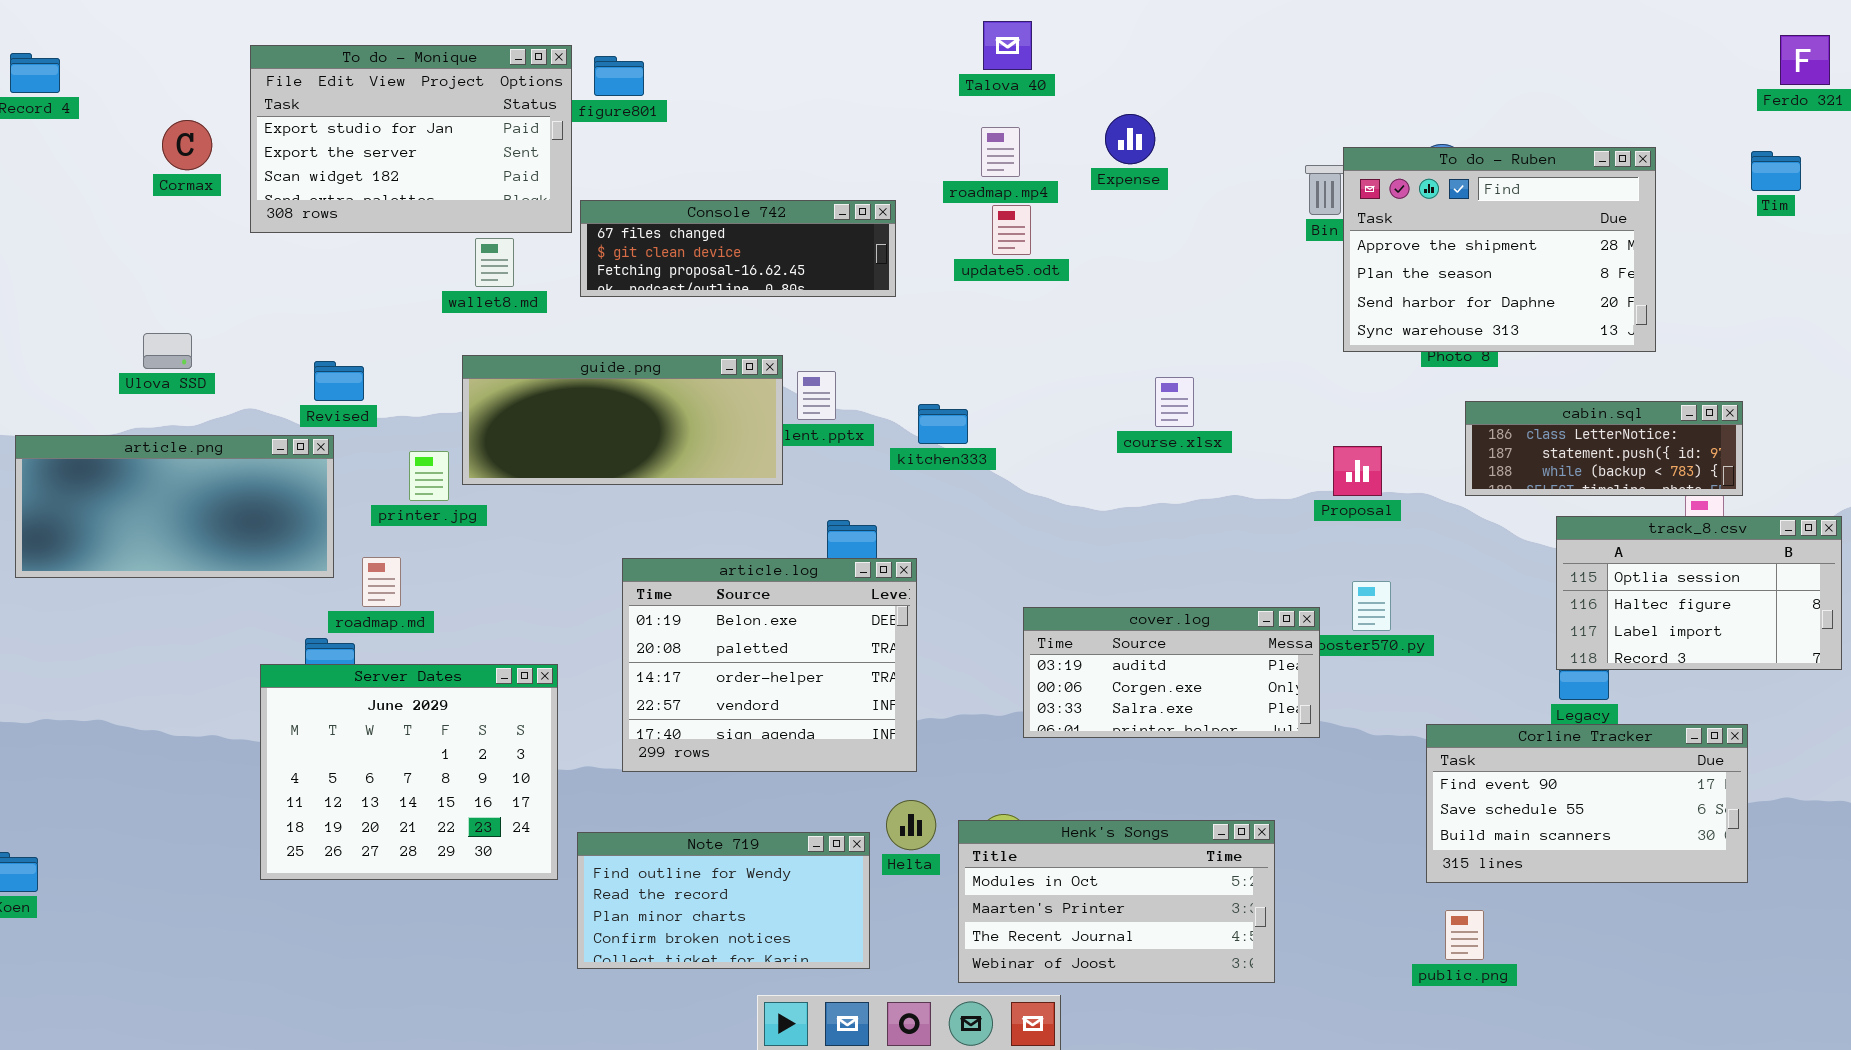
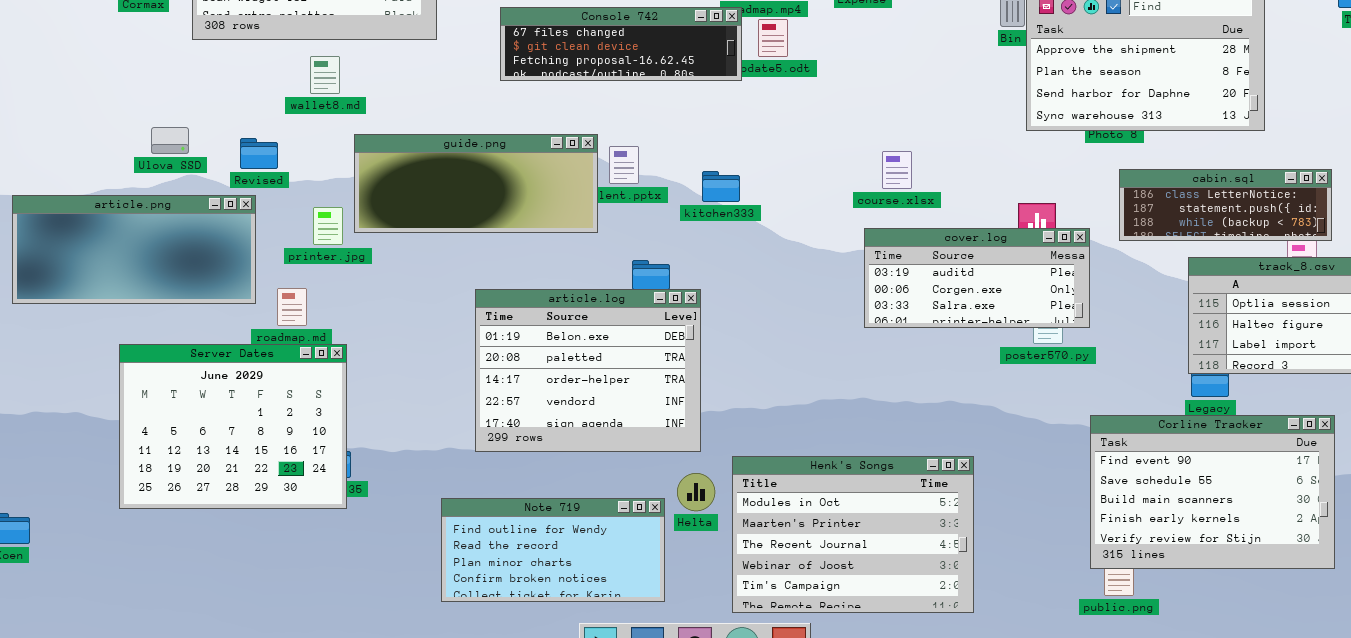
Console 742: [580,200,896,297] -> [500,7,742,81], moved
wallet8.md: [475,238,514,287] -> [310,56,340,94], moved
Ulova SSD: [143,333,192,369] -> [151,127,189,154], moved
cover.log: [1023,607,1320,738] -> [864,228,1090,328], moved
Server Dates: [260,664,558,880] -> [119,344,347,509], moved
Corline Tracker: [1426,724,1748,883] -> [1090,415,1335,569], resized
Henk's Songs: [958,820,1275,983] -> [732,456,974,613], resized

